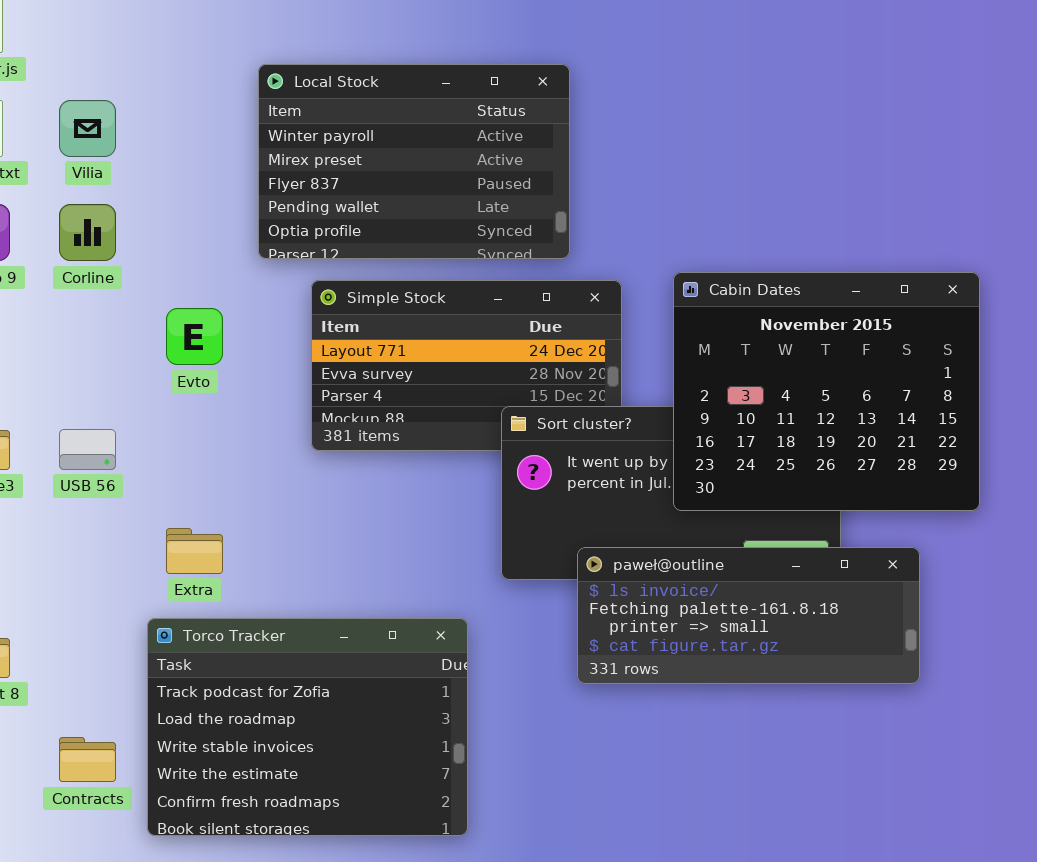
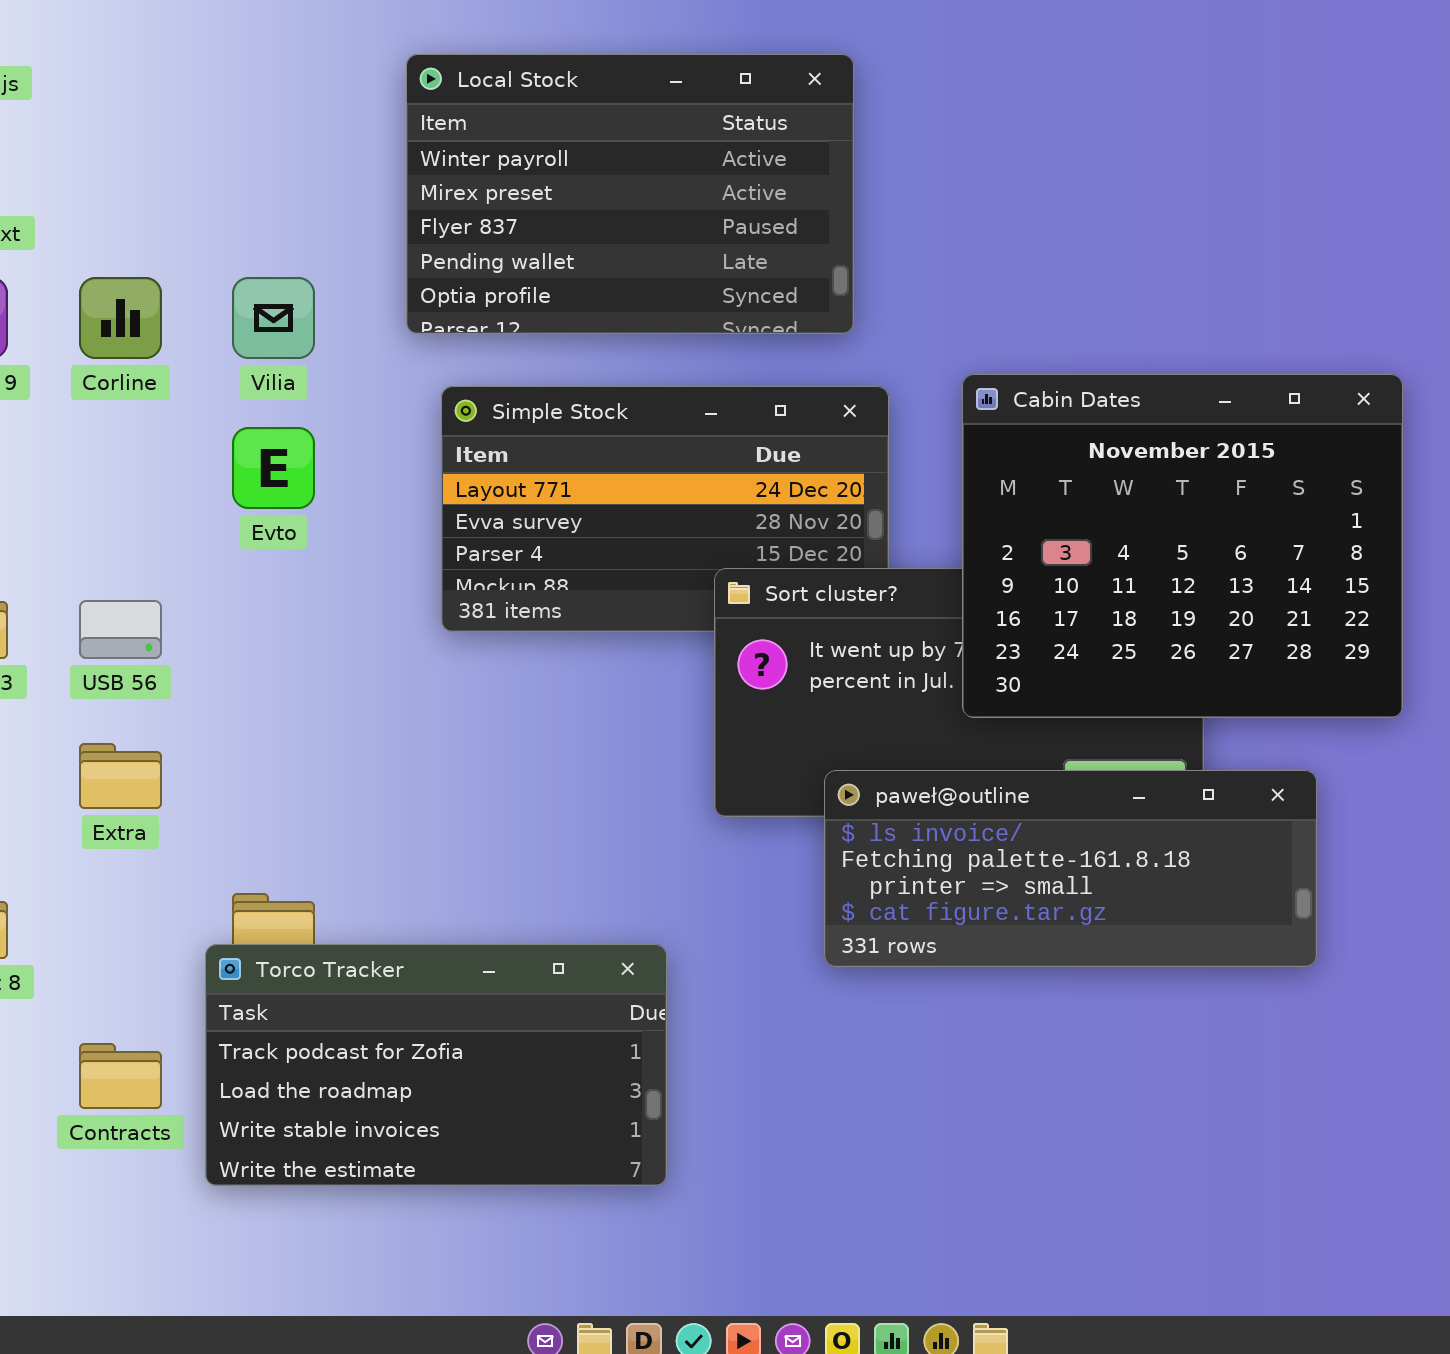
Local Stock: [258,64,570,259] -> [406,54,854,334], moved
Vilia: [59,100,116,157] -> [232,277,315,359], moved
Extra: [166,528,223,574] -> [79,743,162,809], moved
Torco Tracker: [147,618,468,836] -> [205,944,667,1186], resized

